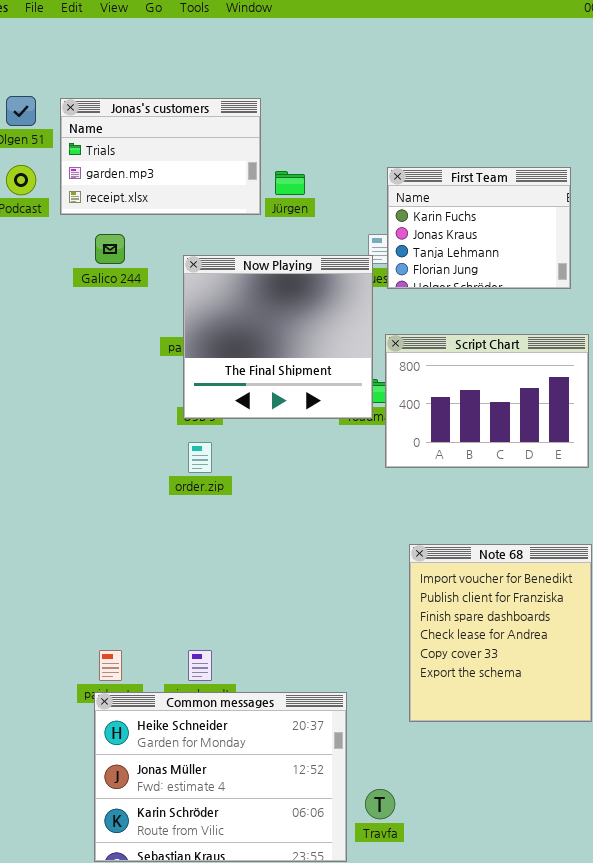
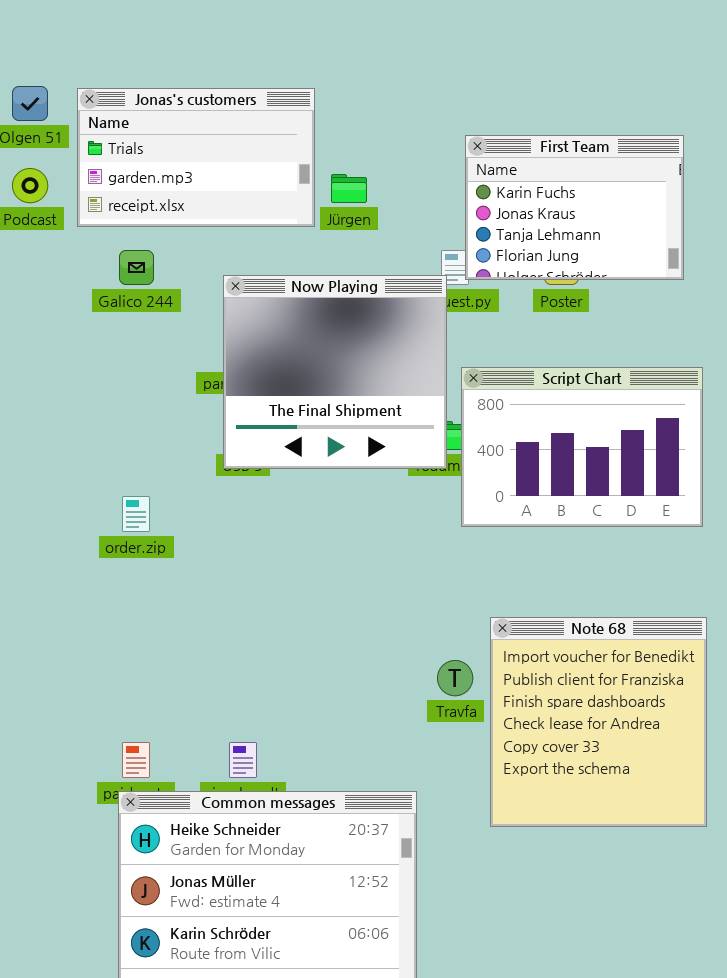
First Team: [387,167,571,289] -> [465,135,684,280], moved
order.zip: [188,442,212,473] -> [122,496,150,532], moved
Travfa: [365,789,395,819] -> [437,660,473,696], moved

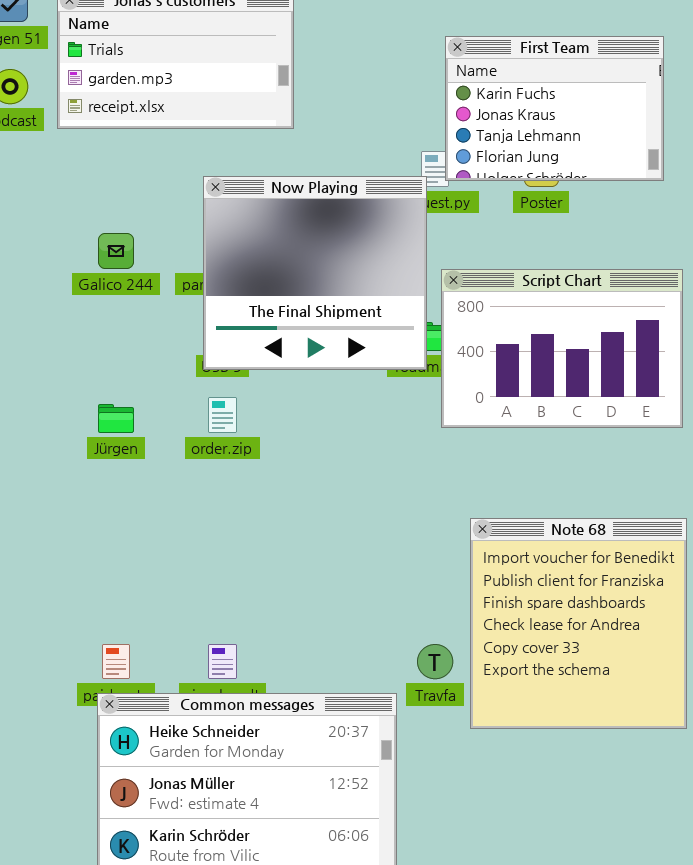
Jürgen: [331,174,367,203] -> [98,404,134,433], moved
Galico 244: [119,250,154,285] -> [98,233,134,269], moved
order.zip: [122,496,150,532] -> [208,397,237,433], moved
Travfa: [437,660,473,696] -> [417,644,453,679], moved

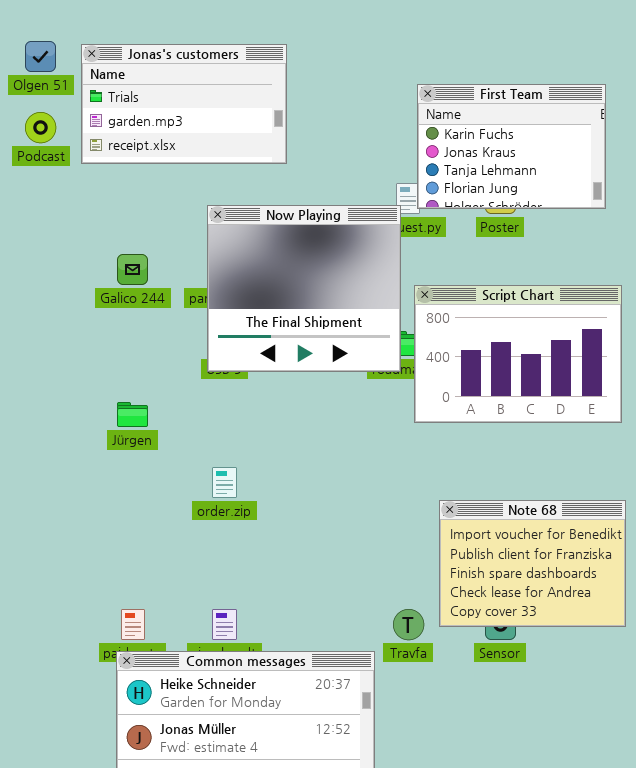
order.zip: [208,397,237,433] -> [212,467,237,498], moved
Note 68: [470,518,687,729] -> [439,500,626,627], resized

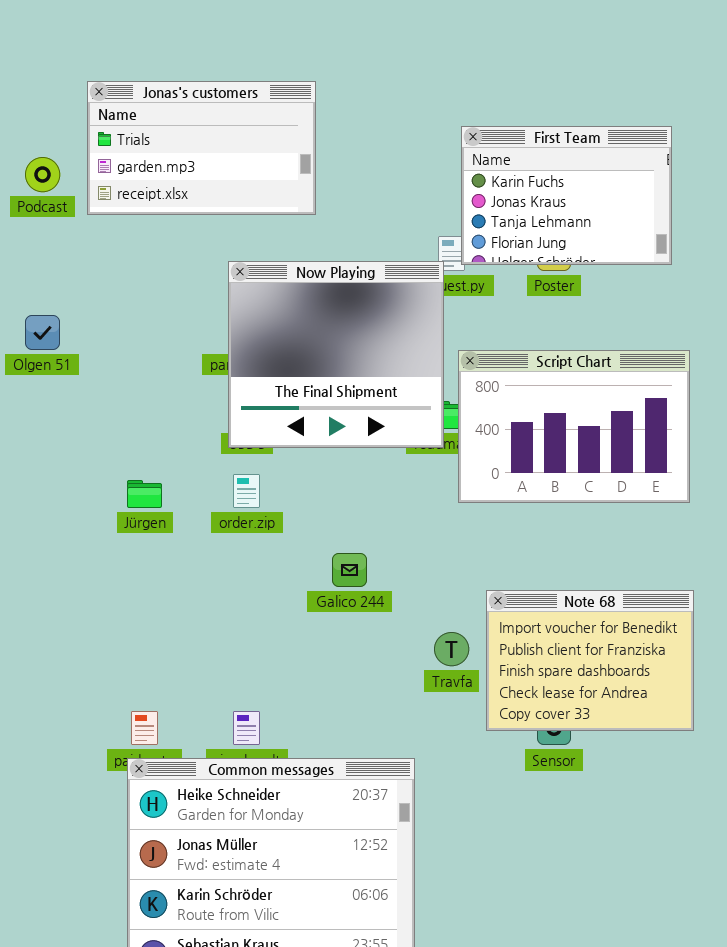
Olgen 51: [25,41,56,72] -> [25,315,60,350], moved
Galico 244: [117,254,148,285] -> [332,553,367,587], moved
order.zip: [212,467,237,498] -> [233,474,260,508], moved
Travfa: [393,609,424,640] -> [434,632,469,666], moved

